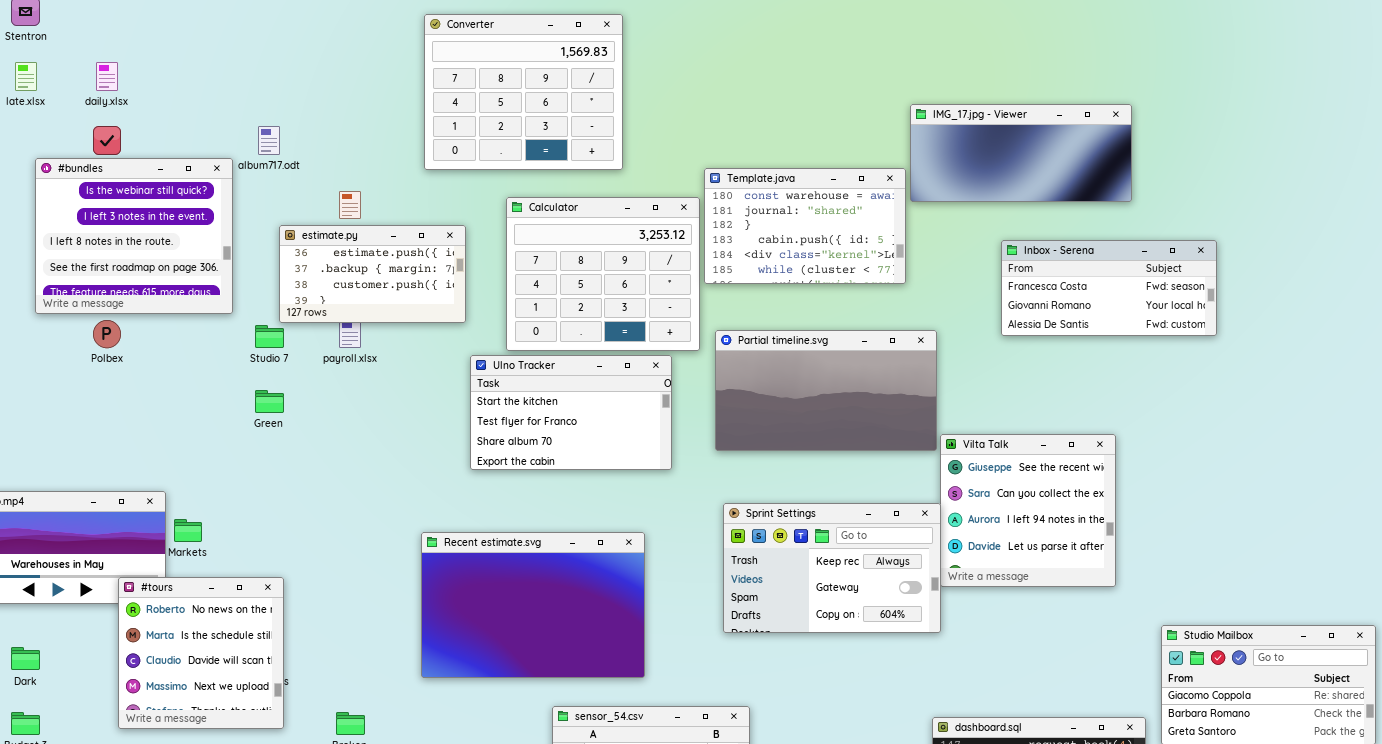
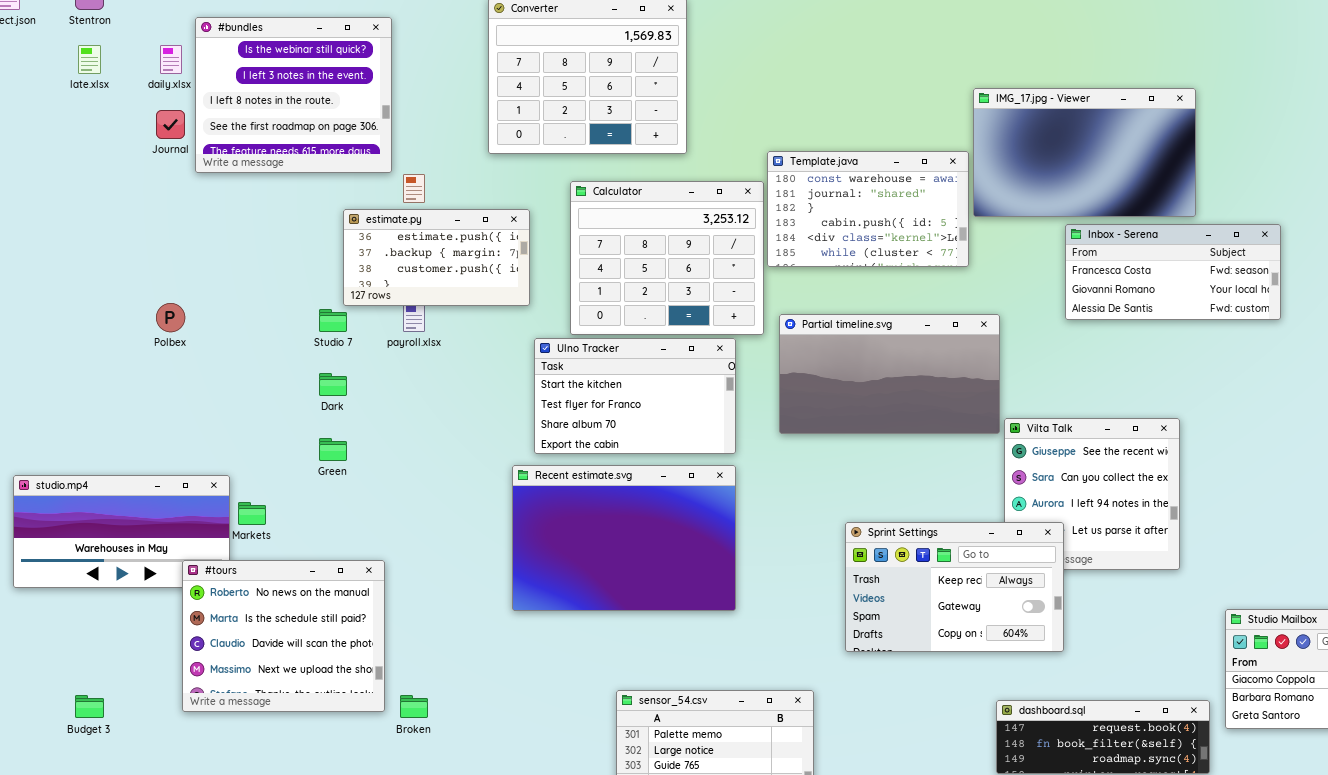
IMG_17.jpg - Viewer: [910,104,1132,202] -> [973,88,1196,217], resized
#bundles: [35,158,233,314] -> [195,17,392,173], moved
Green: [255,390,284,413] -> [319,438,347,461], moved
Sprint Settings: [723,503,941,633] -> [845,522,1064,652], moved
Recent estimate.svg: [421,532,645,678] -> [512,465,736,611], moved
#tours: [118,577,284,729] -> [182,560,385,712], resized
Dark: [11,647,40,670] -> [319,373,347,396], moved

